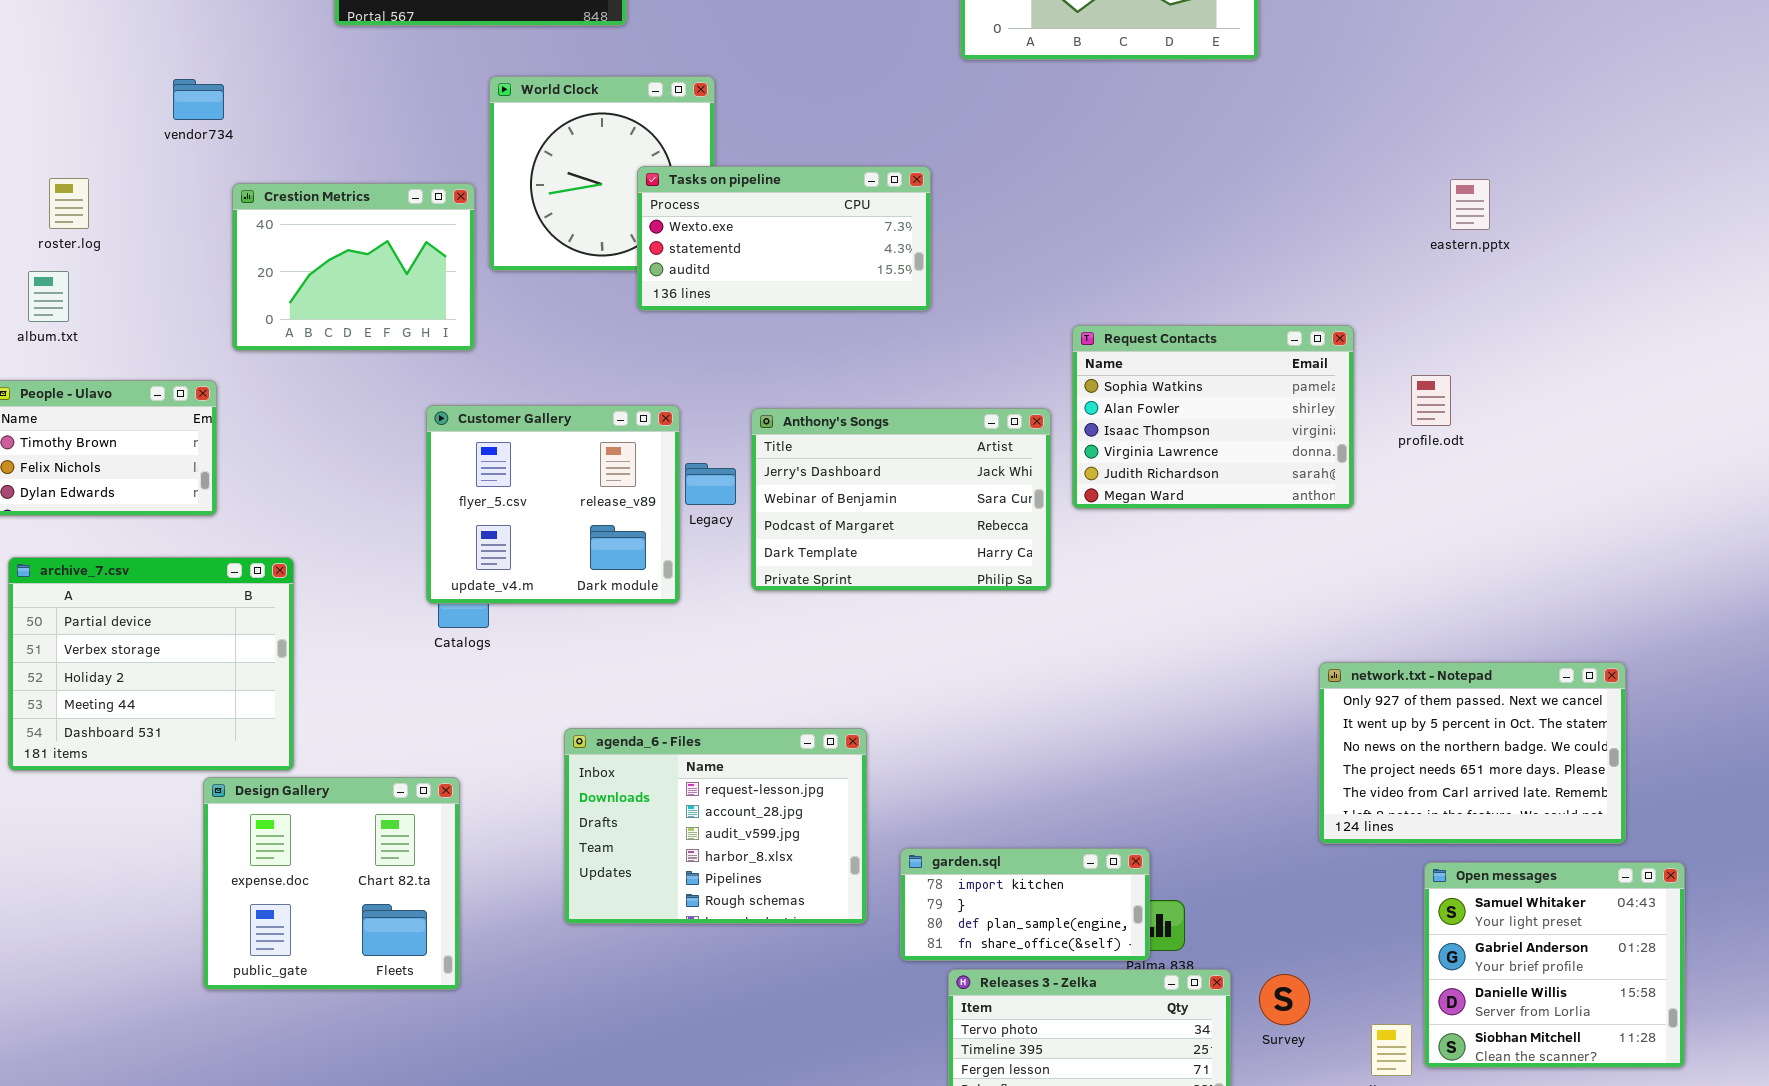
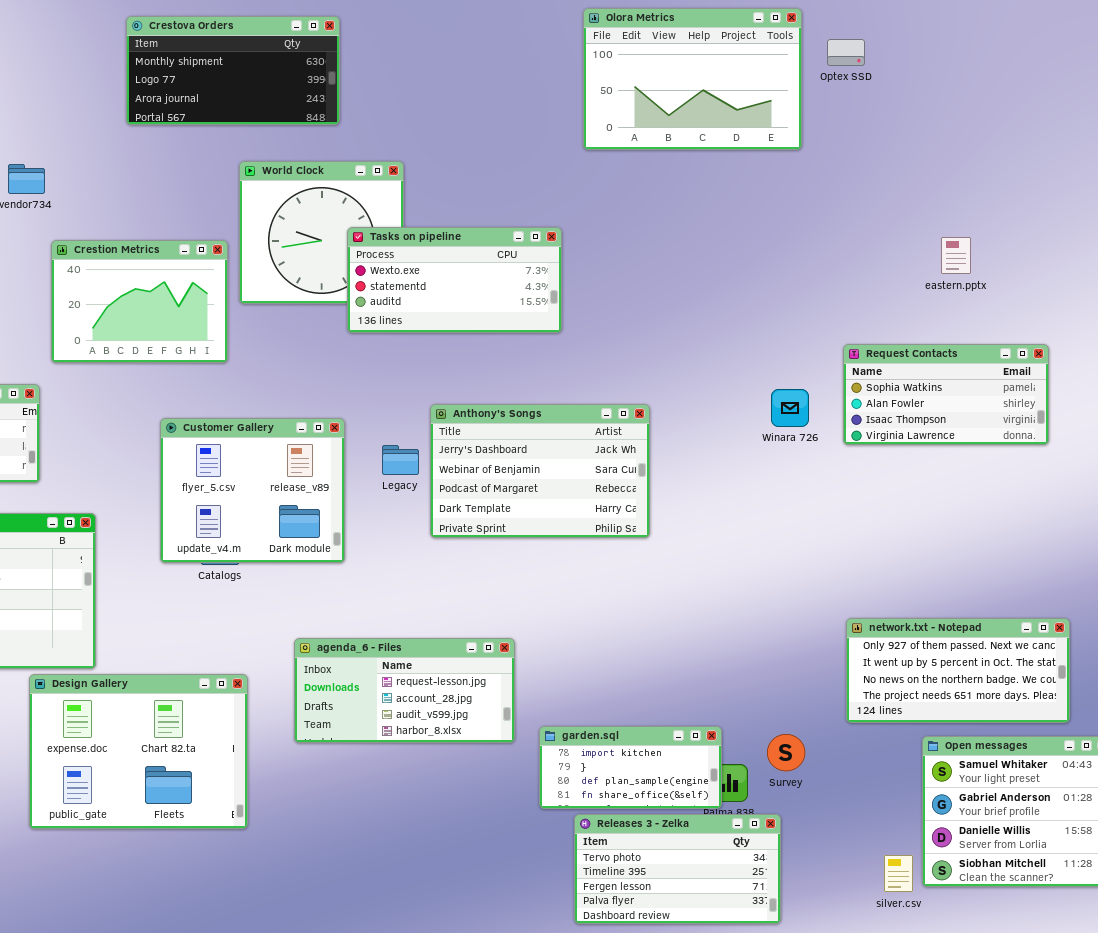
Request Contacts: [1072,325,1354,509] -> [843,344,1049,445], moved, resized
Customer Gallery: [426,405,680,604] -> [160,418,345,563], moved
network.txt - Notepad: [1319,662,1626,844] -> [846,618,1070,723], resized
agenda_6 - Files: [564,728,867,924] -> [294,638,515,743], resized
Design Gallery: [203,777,460,990] -> [29,674,248,829], resized
Survey: [1259,974,1310,1025] -> [767,734,805,771], moved

